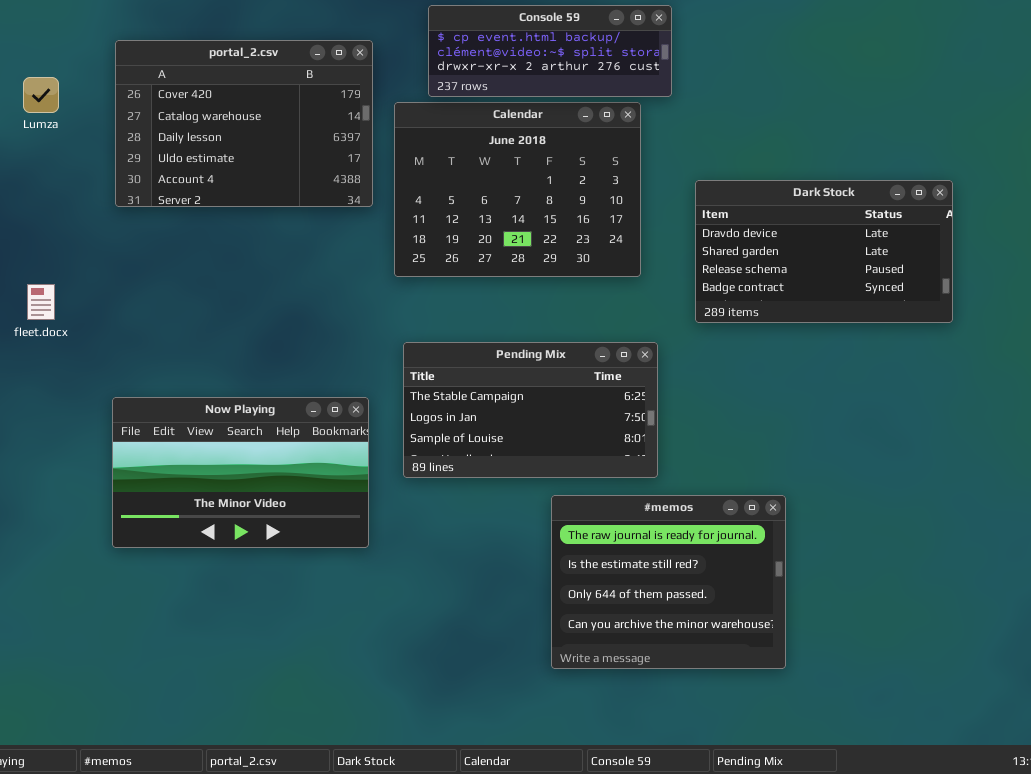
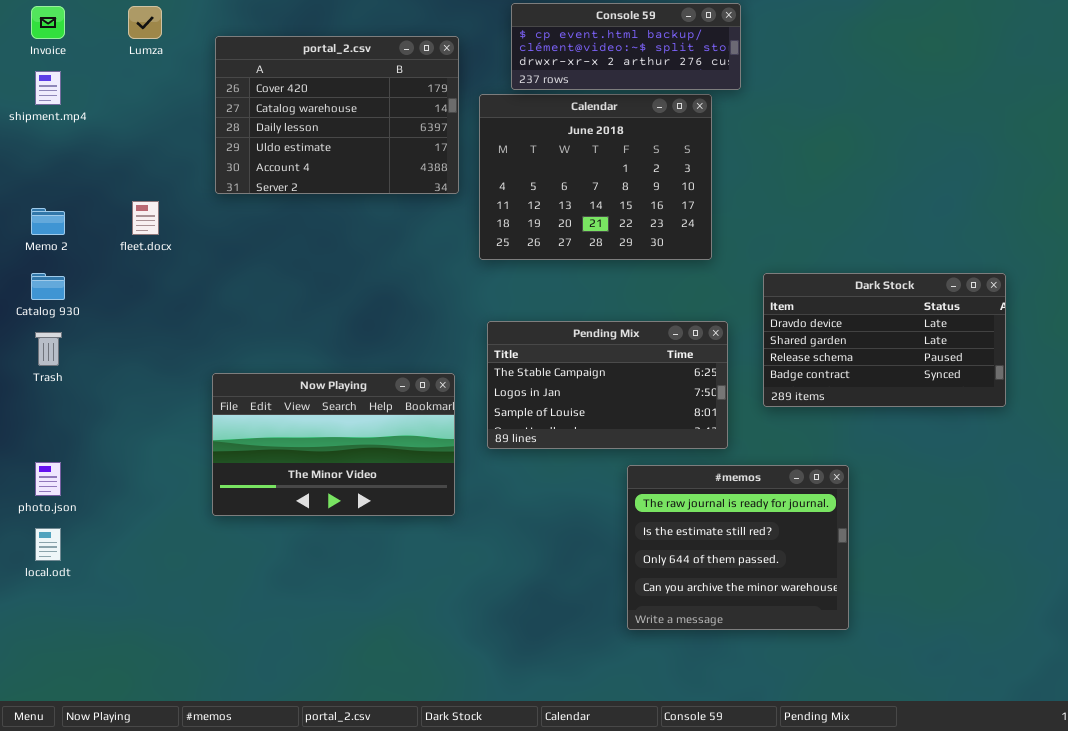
Lumza: [23,77,59,113] -> [128,6,162,39], moved
Dark Stock: [695,180,953,323] -> [763,273,1006,407], moved
fleet.docx: [27,284,55,320] -> [132,201,159,235], moved

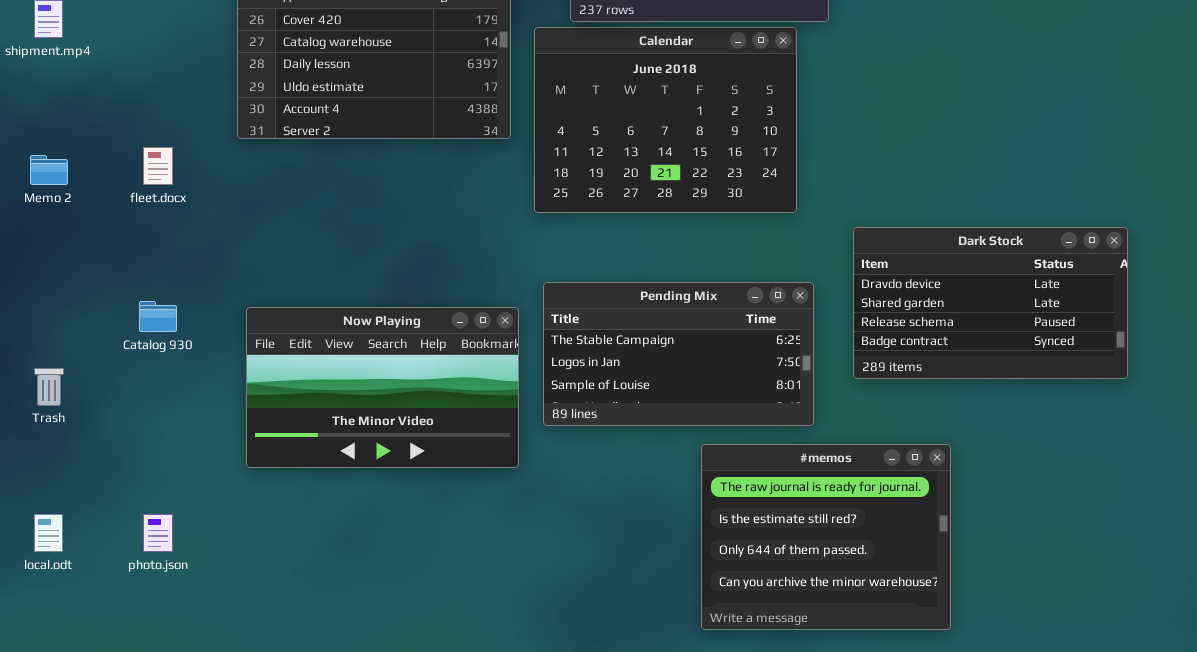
Catalog 930: [31,273,65,300] -> [139,301,177,332], moved
Trash: [35,332,62,366] -> [34,368,64,406], moved
Now Playing: [212,373,455,516] -> [246,307,519,468], moved
photo.json: [35,462,61,496] -> [143,514,173,552], moved

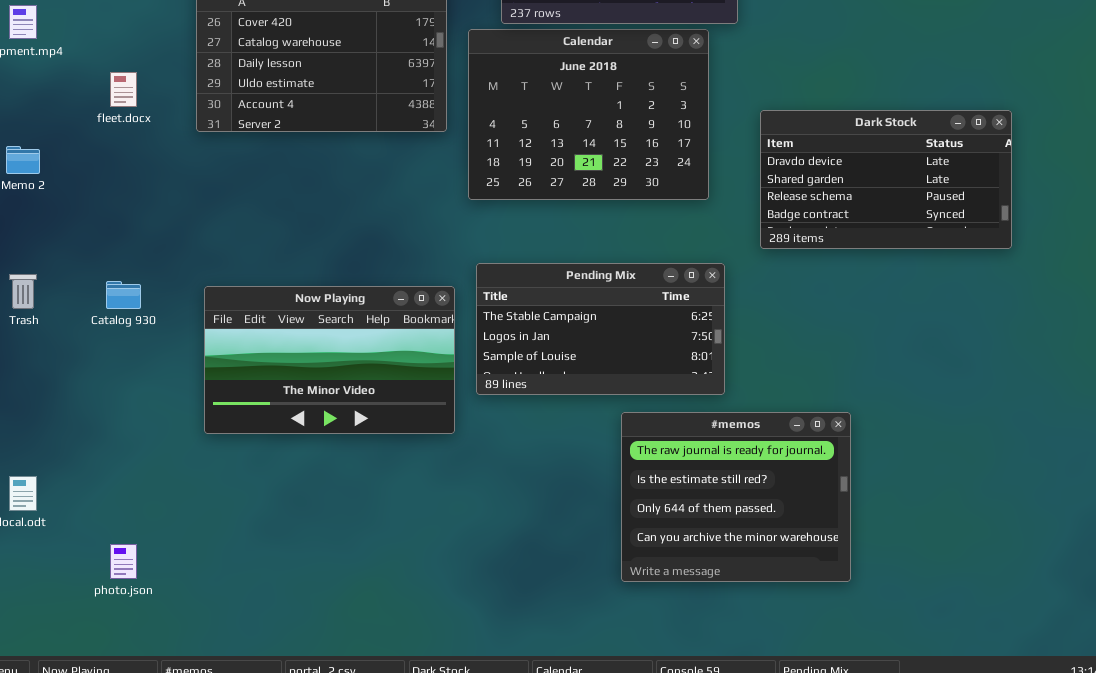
fleet.docx: [143,147,173,185] -> [110,72,137,107], moved
Dark Stock: [853,227,1128,379] -> [760,110,1012,249], moved
Trash: [34,368,64,406] -> [9,274,37,309], moved
photo.json: [143,514,173,552] -> [110,544,137,579], moved

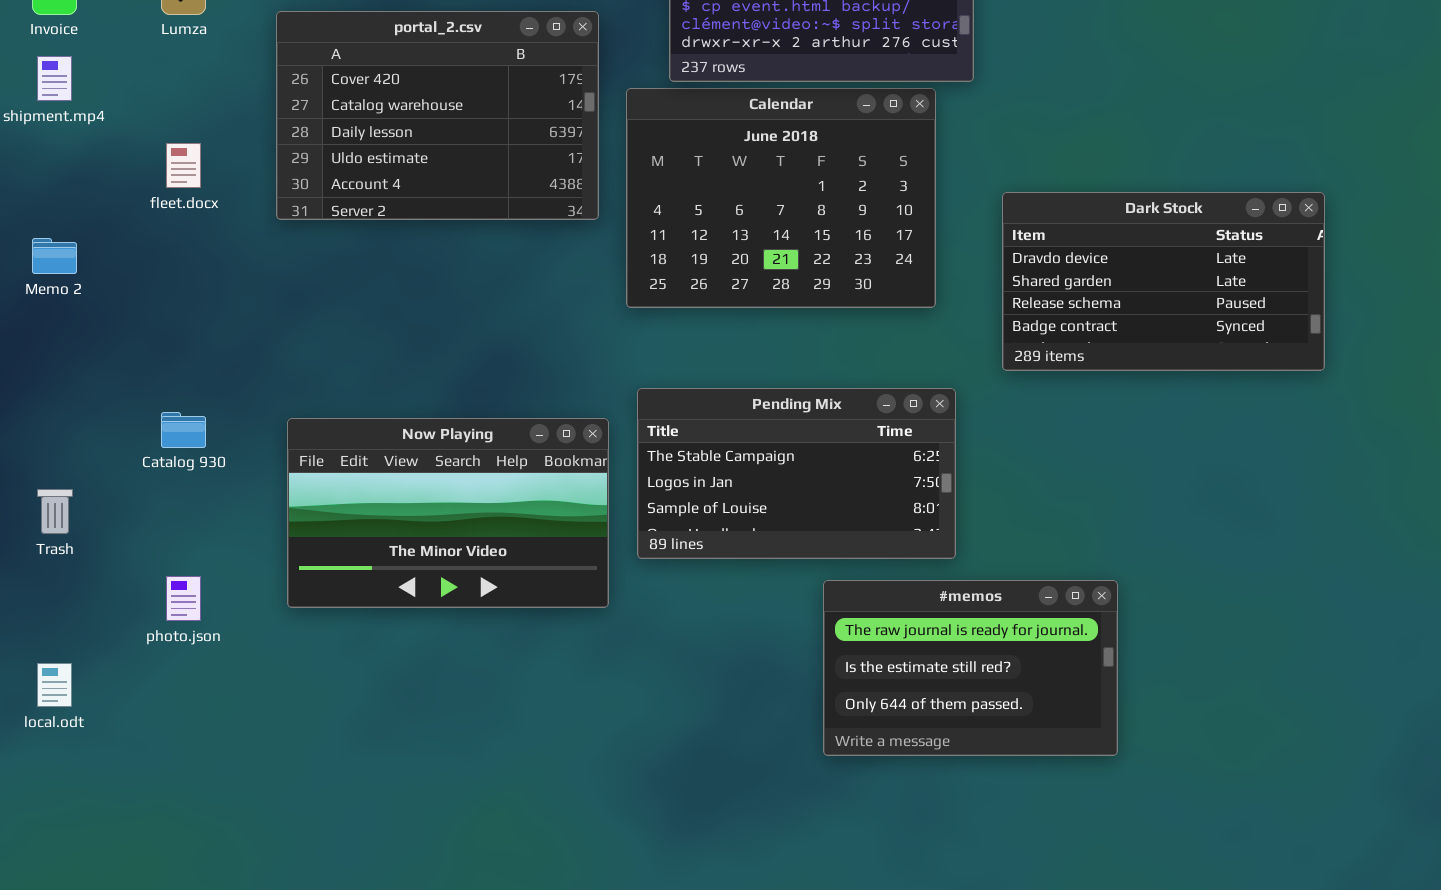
Trash: [9,274,37,309] -> [37,489,73,534], moved
#memos: [621,412,851,582] -> [823,580,1118,756], resized
photo.json: [110,544,137,579] -> [166,576,201,621], moved

